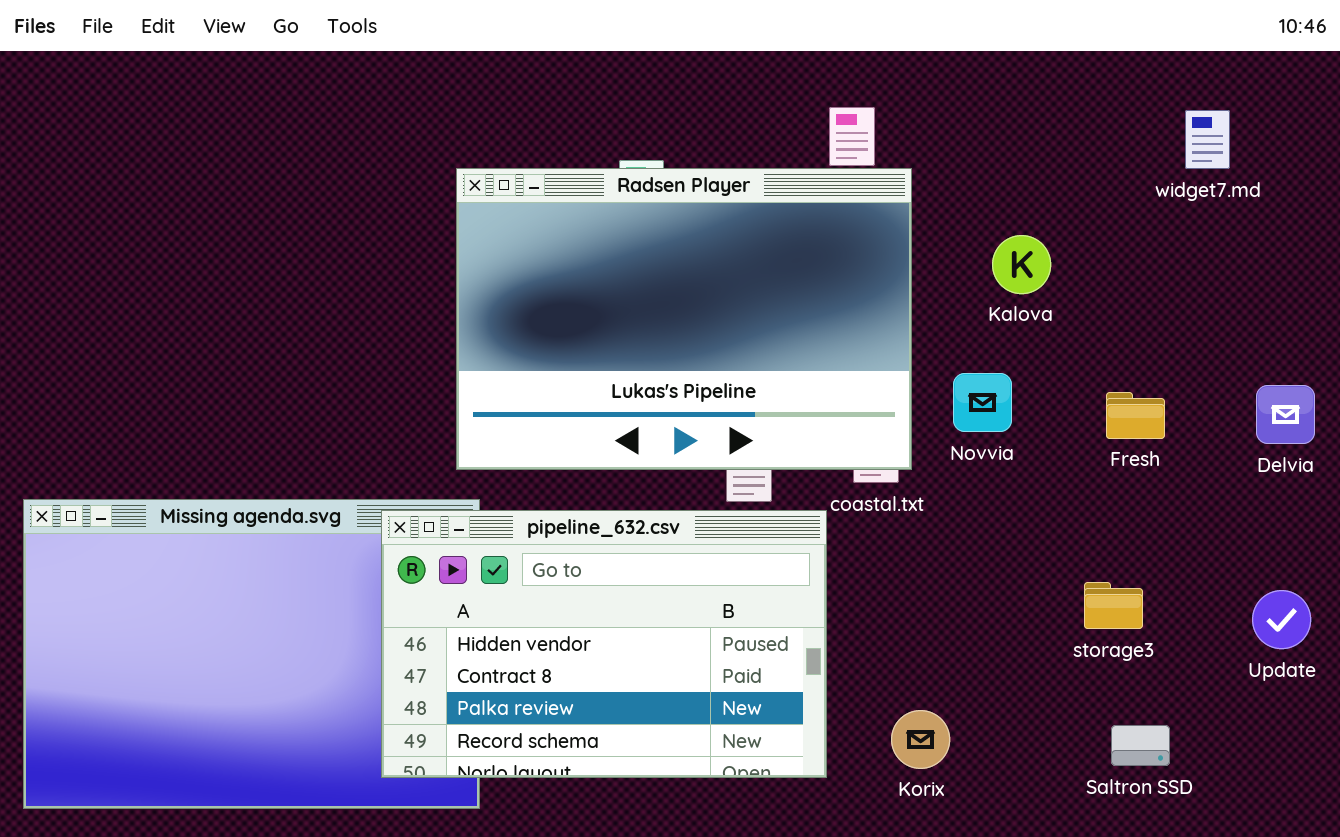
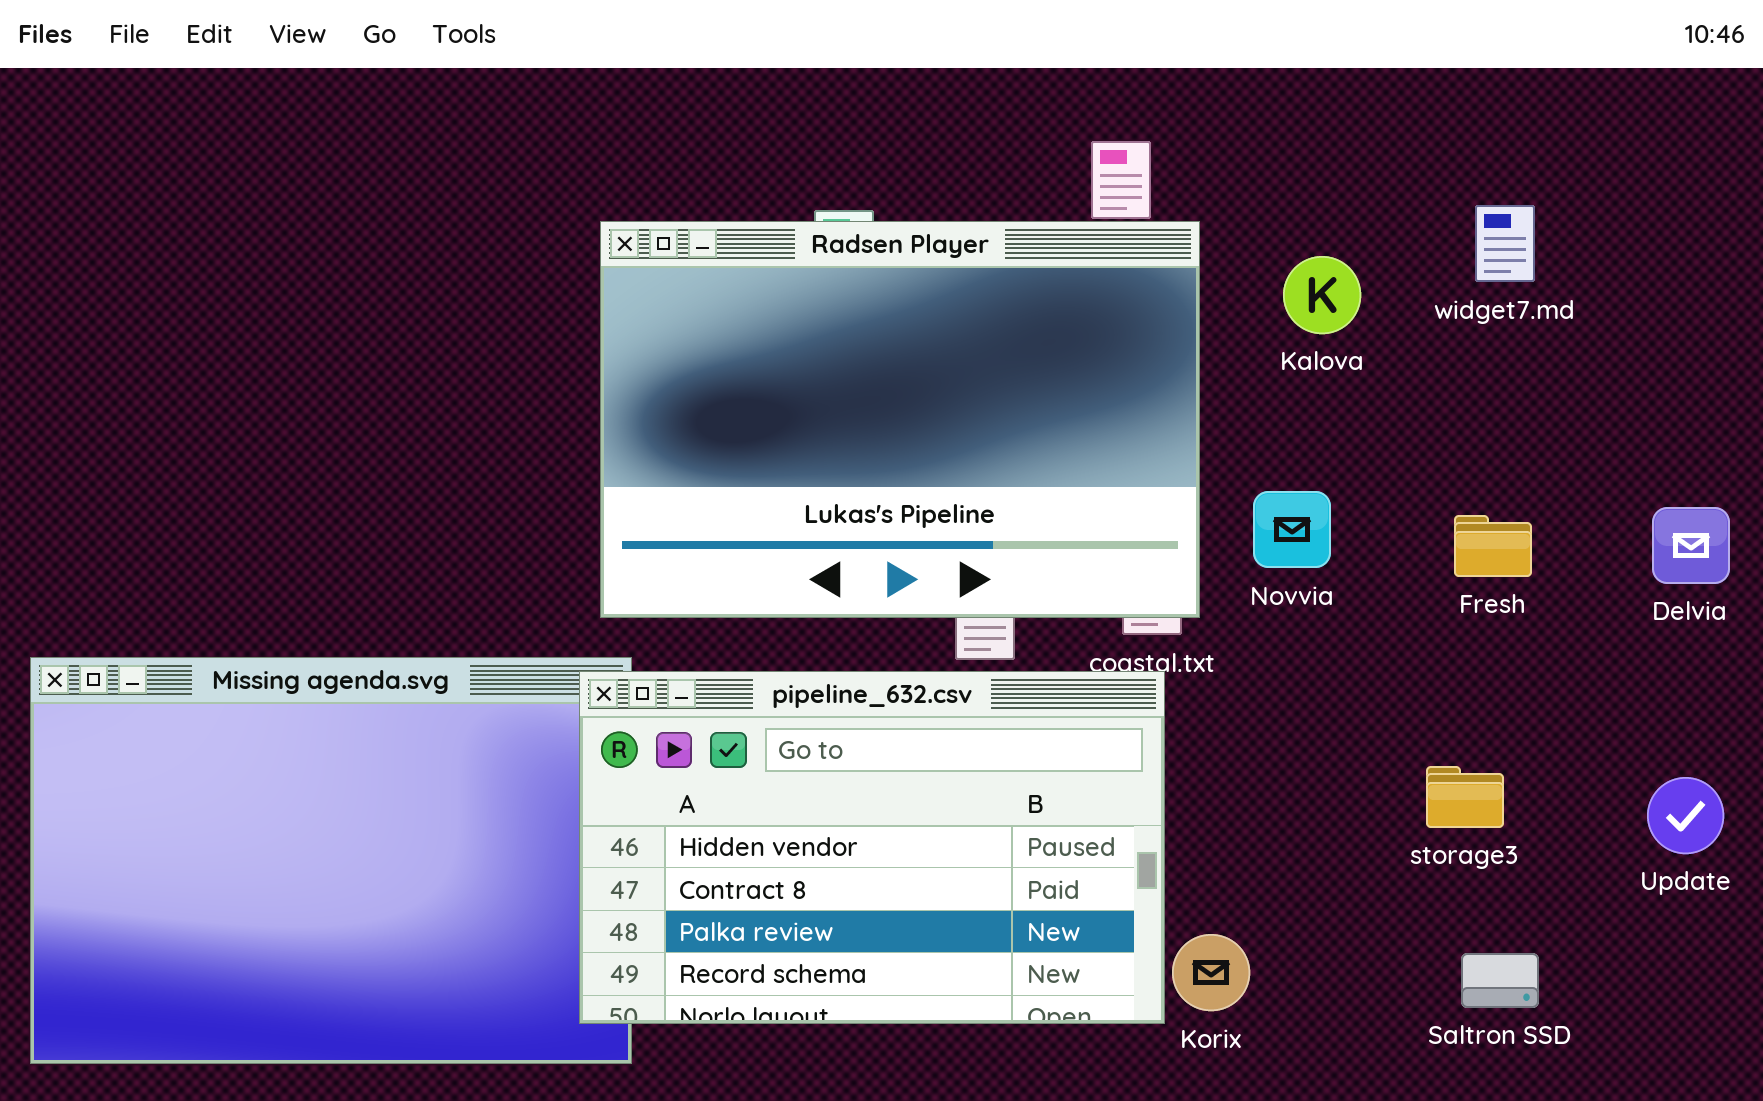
widget7.md: [1185,110,1230,169] -> [1475,205,1535,282], moved
Kalova: [992,235,1051,294] -> [1283,256,1361,334], moved
pipeline_632.csv: [381,510,827,778] -> [579,671,1165,1024], moved

